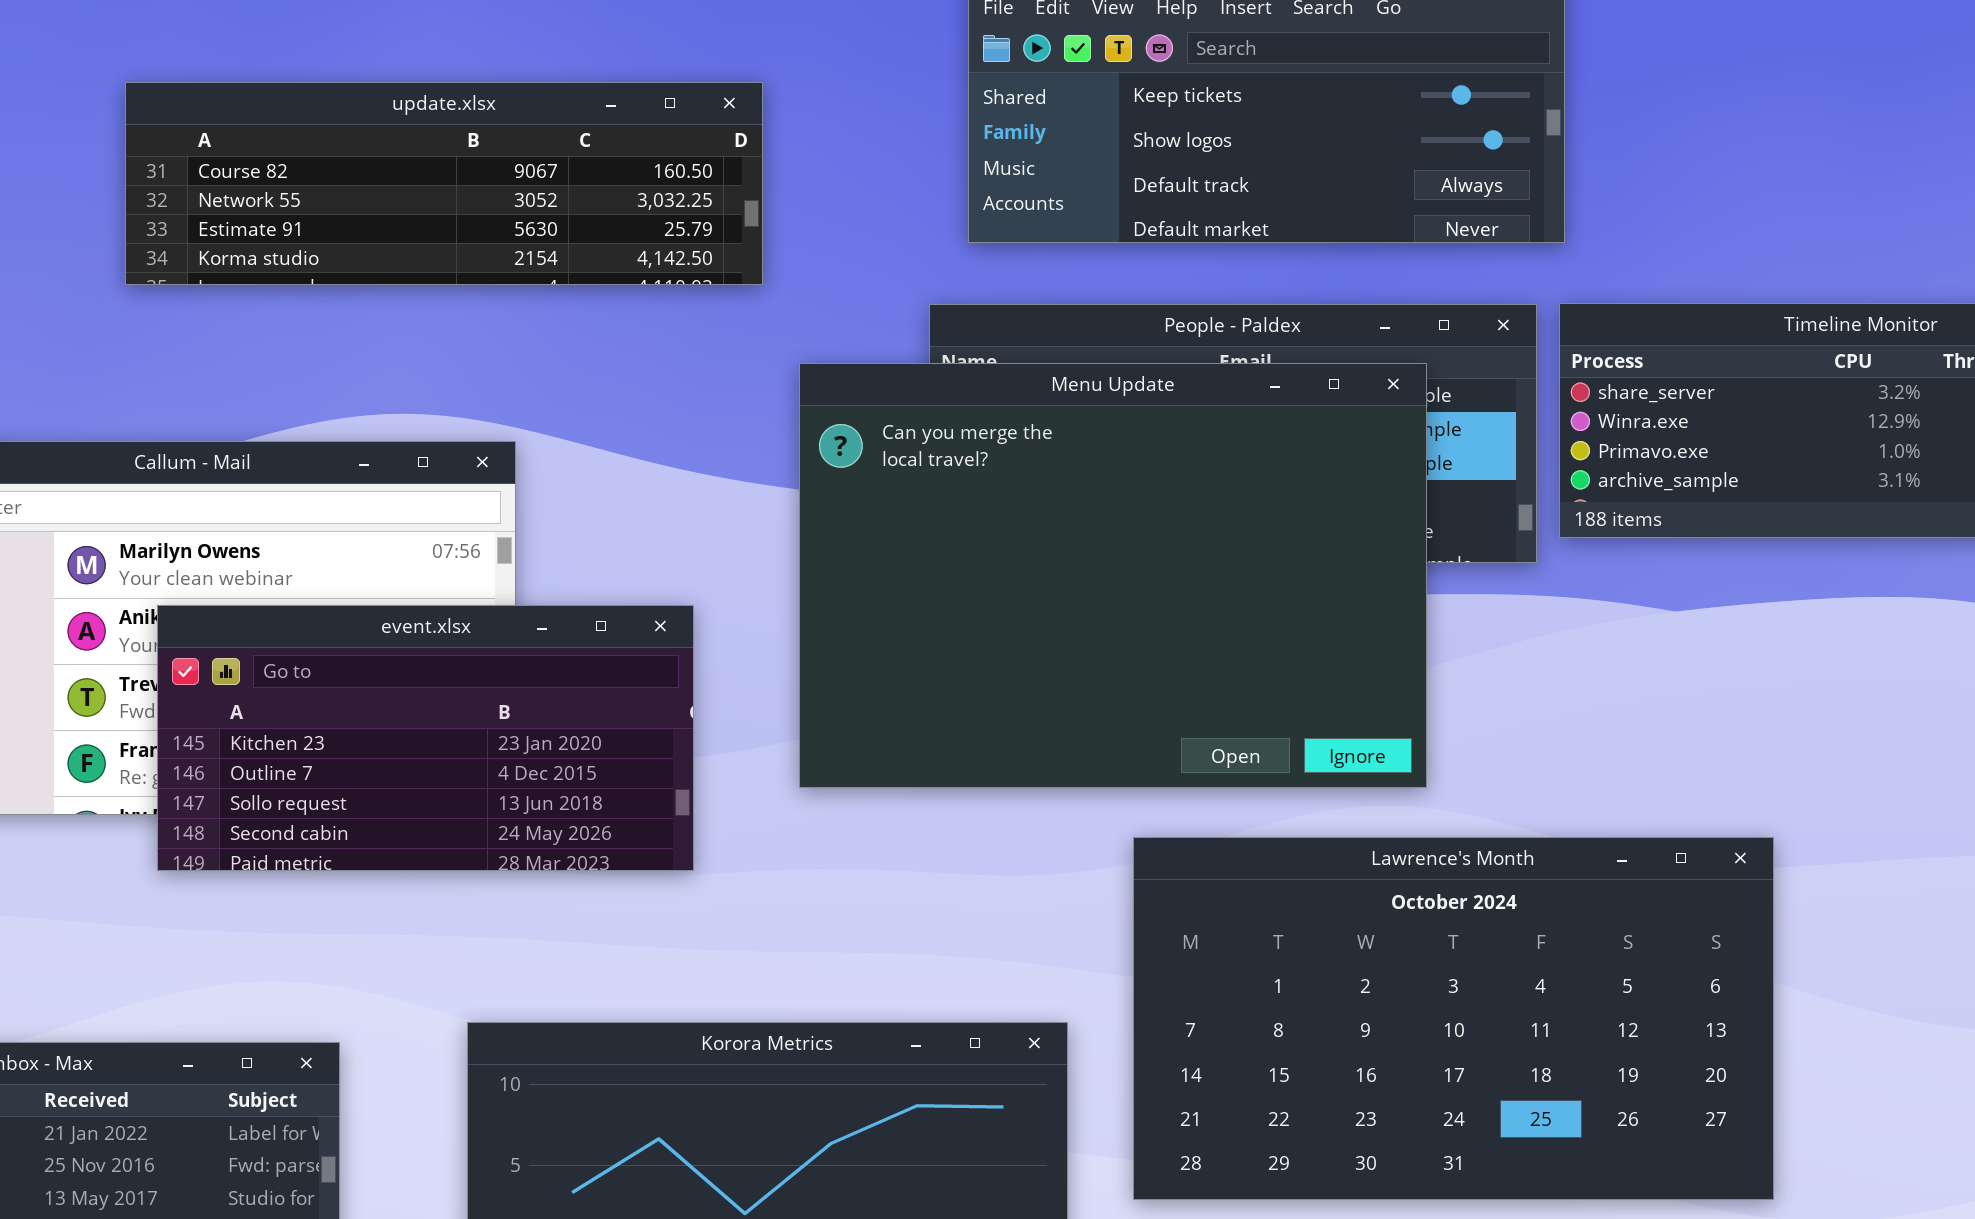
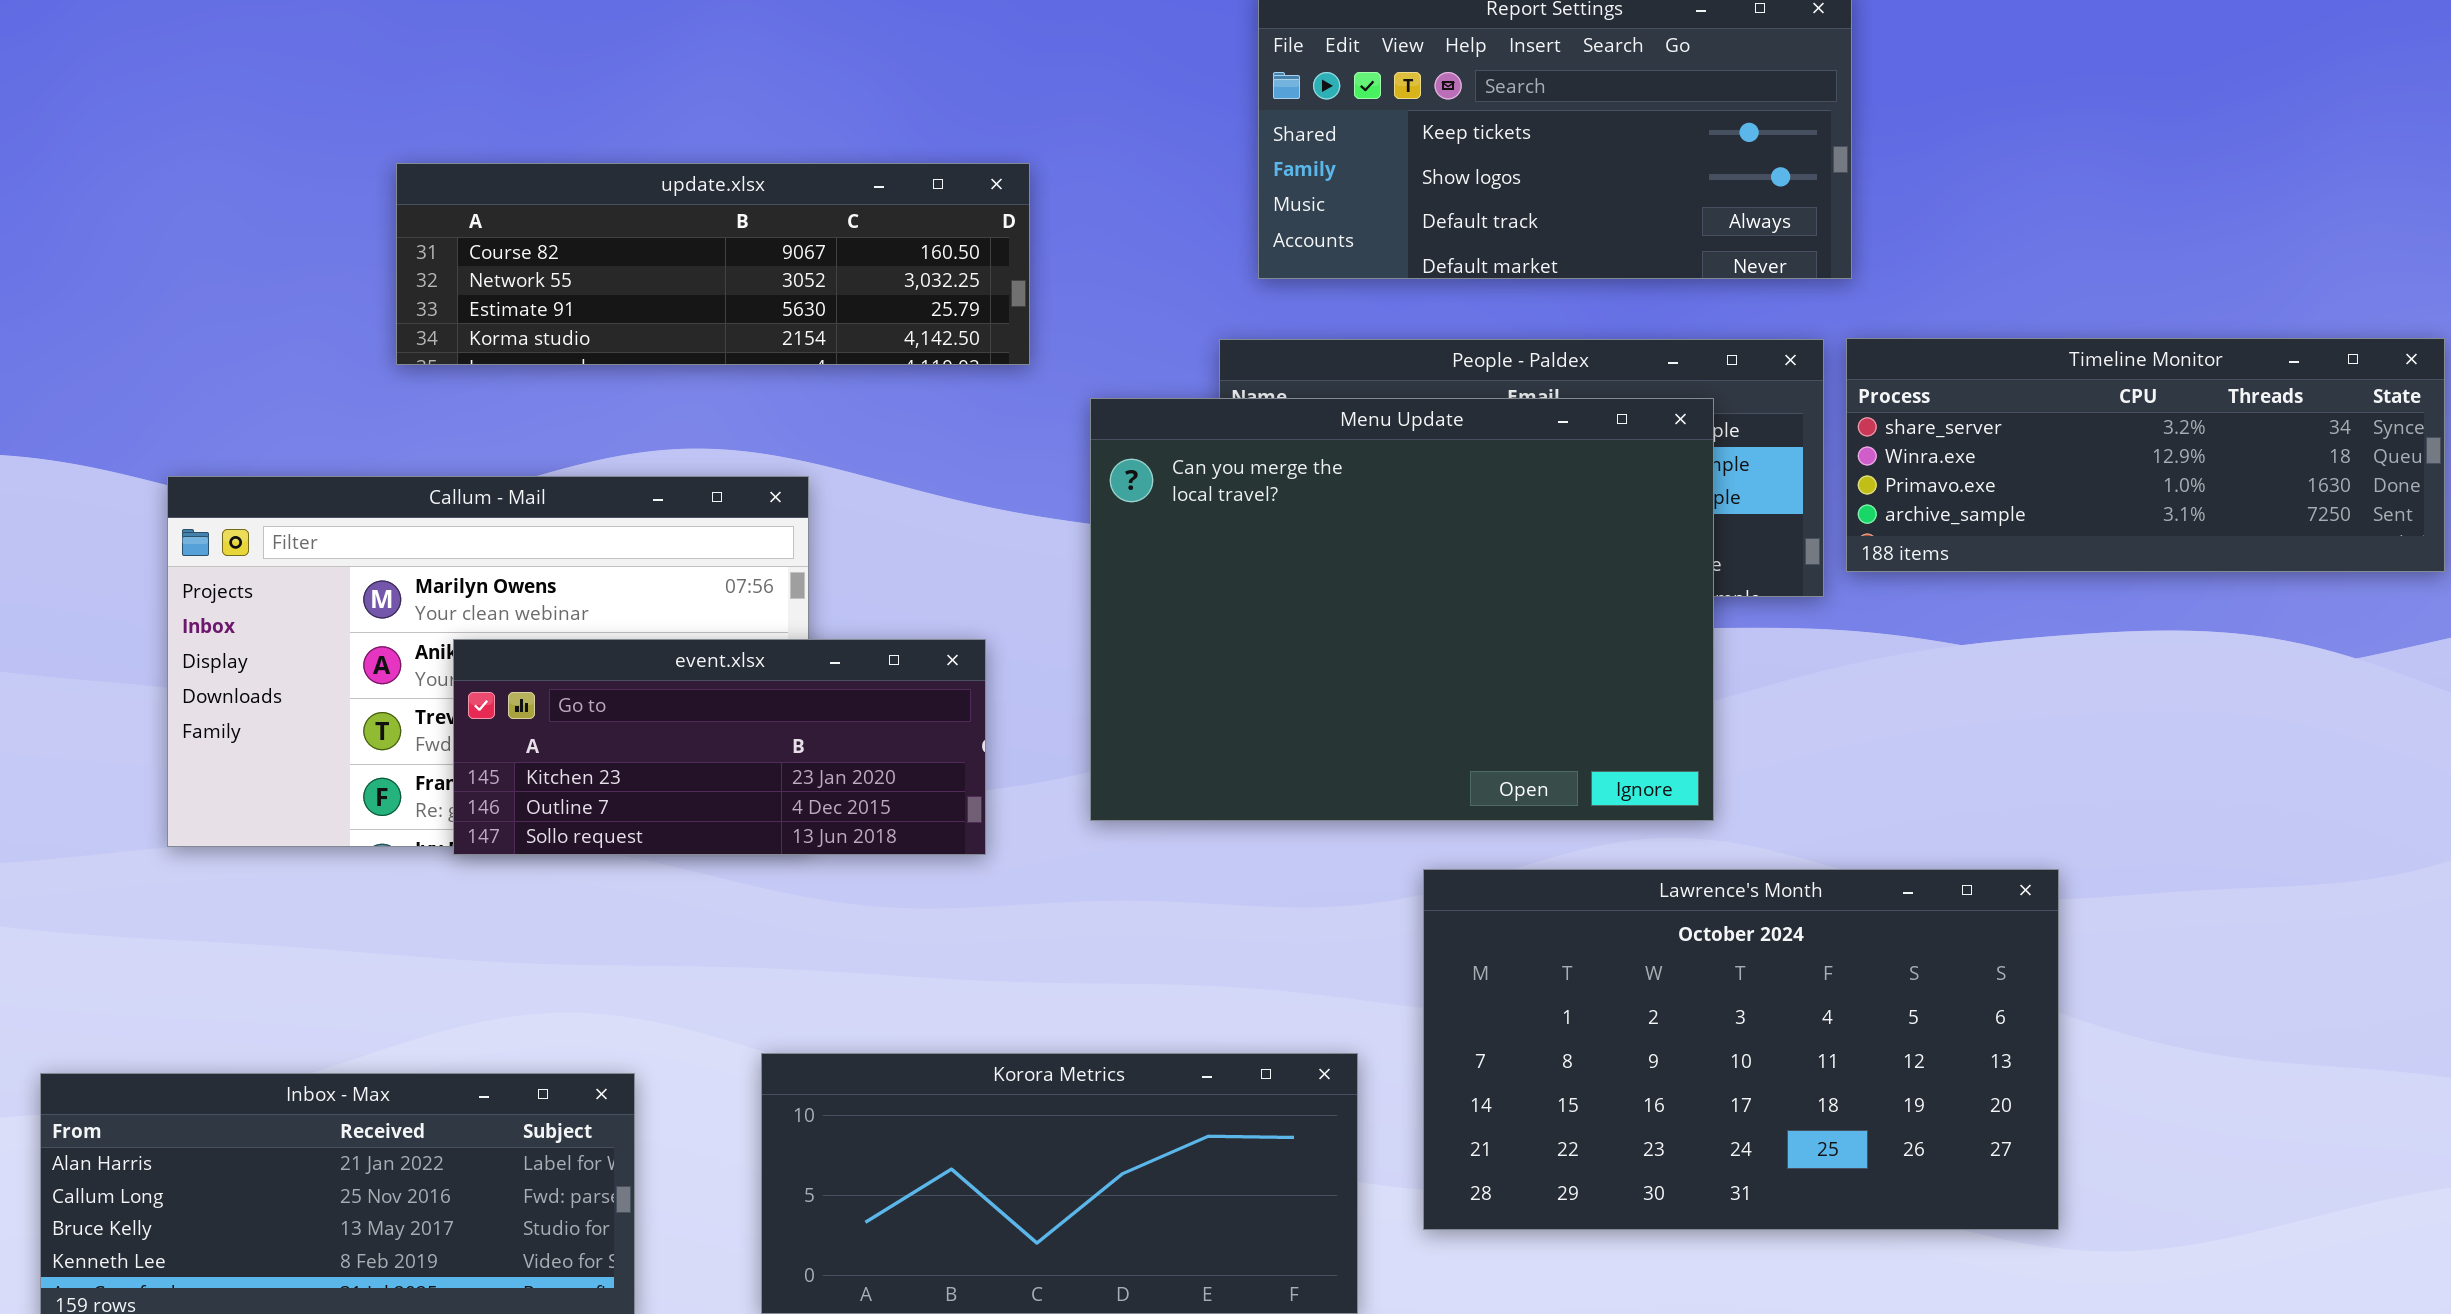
update.xlsx: [125,82,763,285] -> [396,163,1030,365], moved
event.xlsx: [157,605,694,871] -> [453,639,986,855], resized

